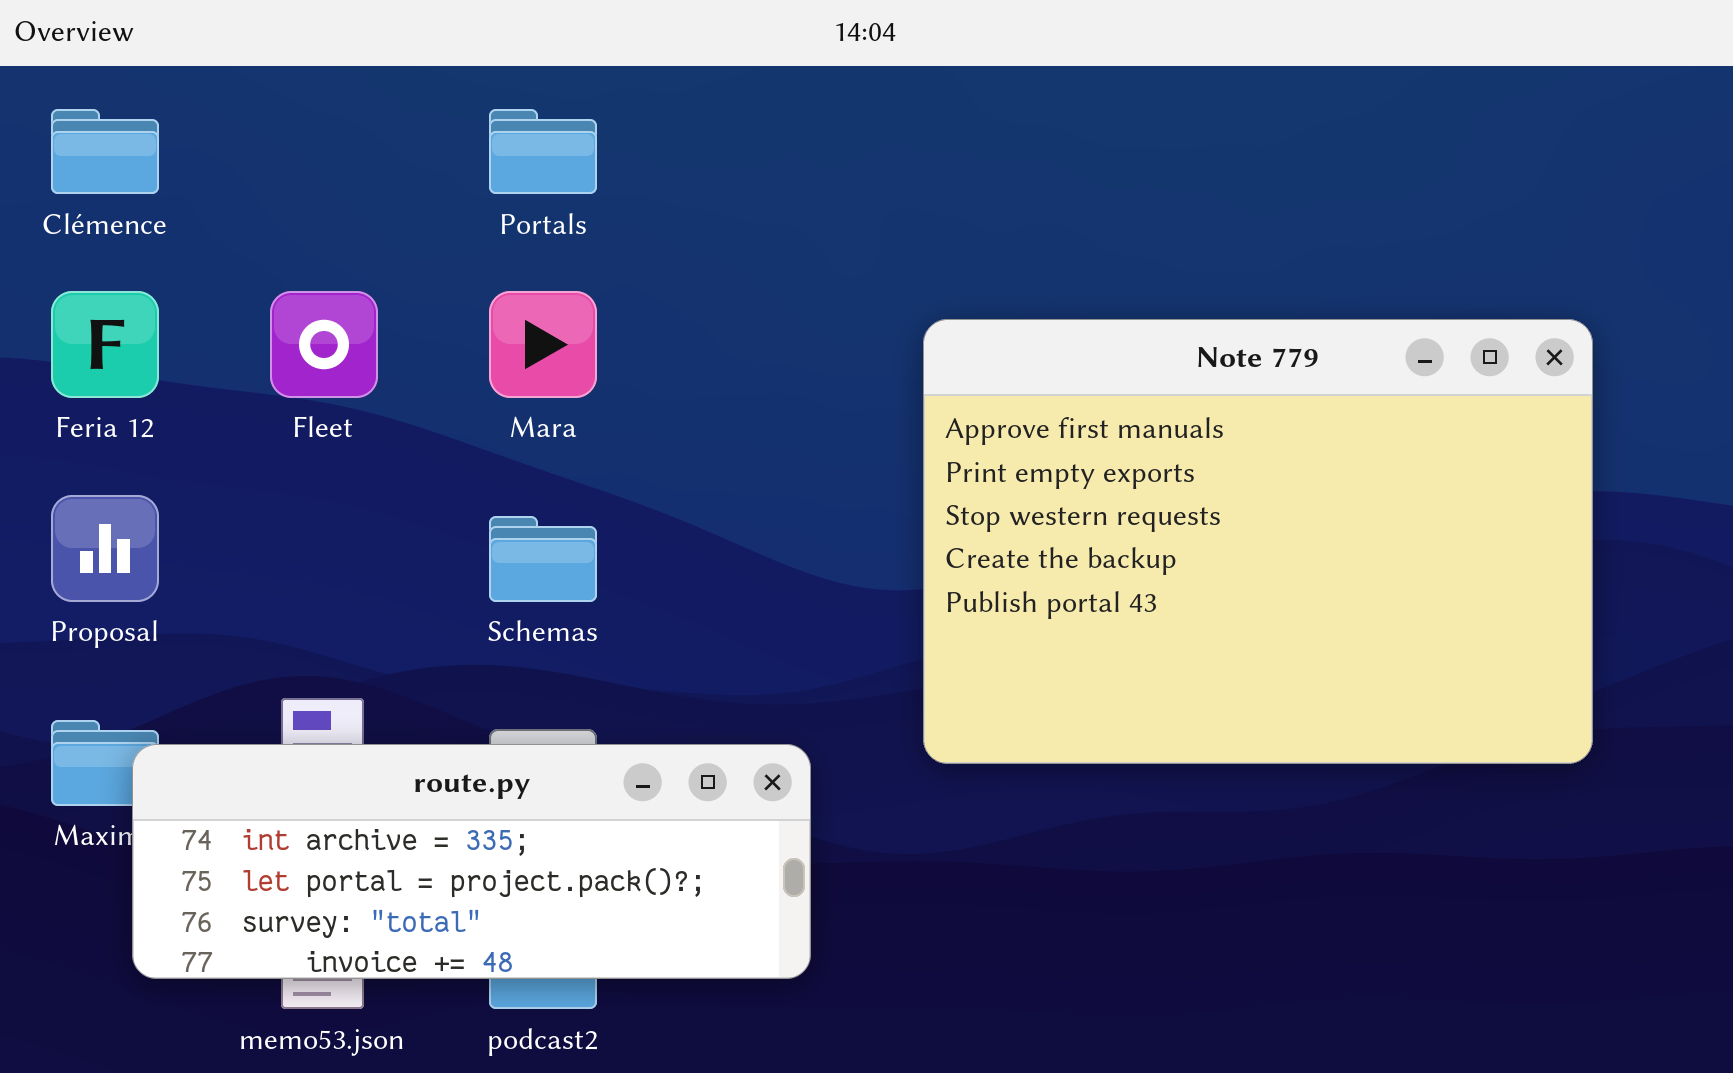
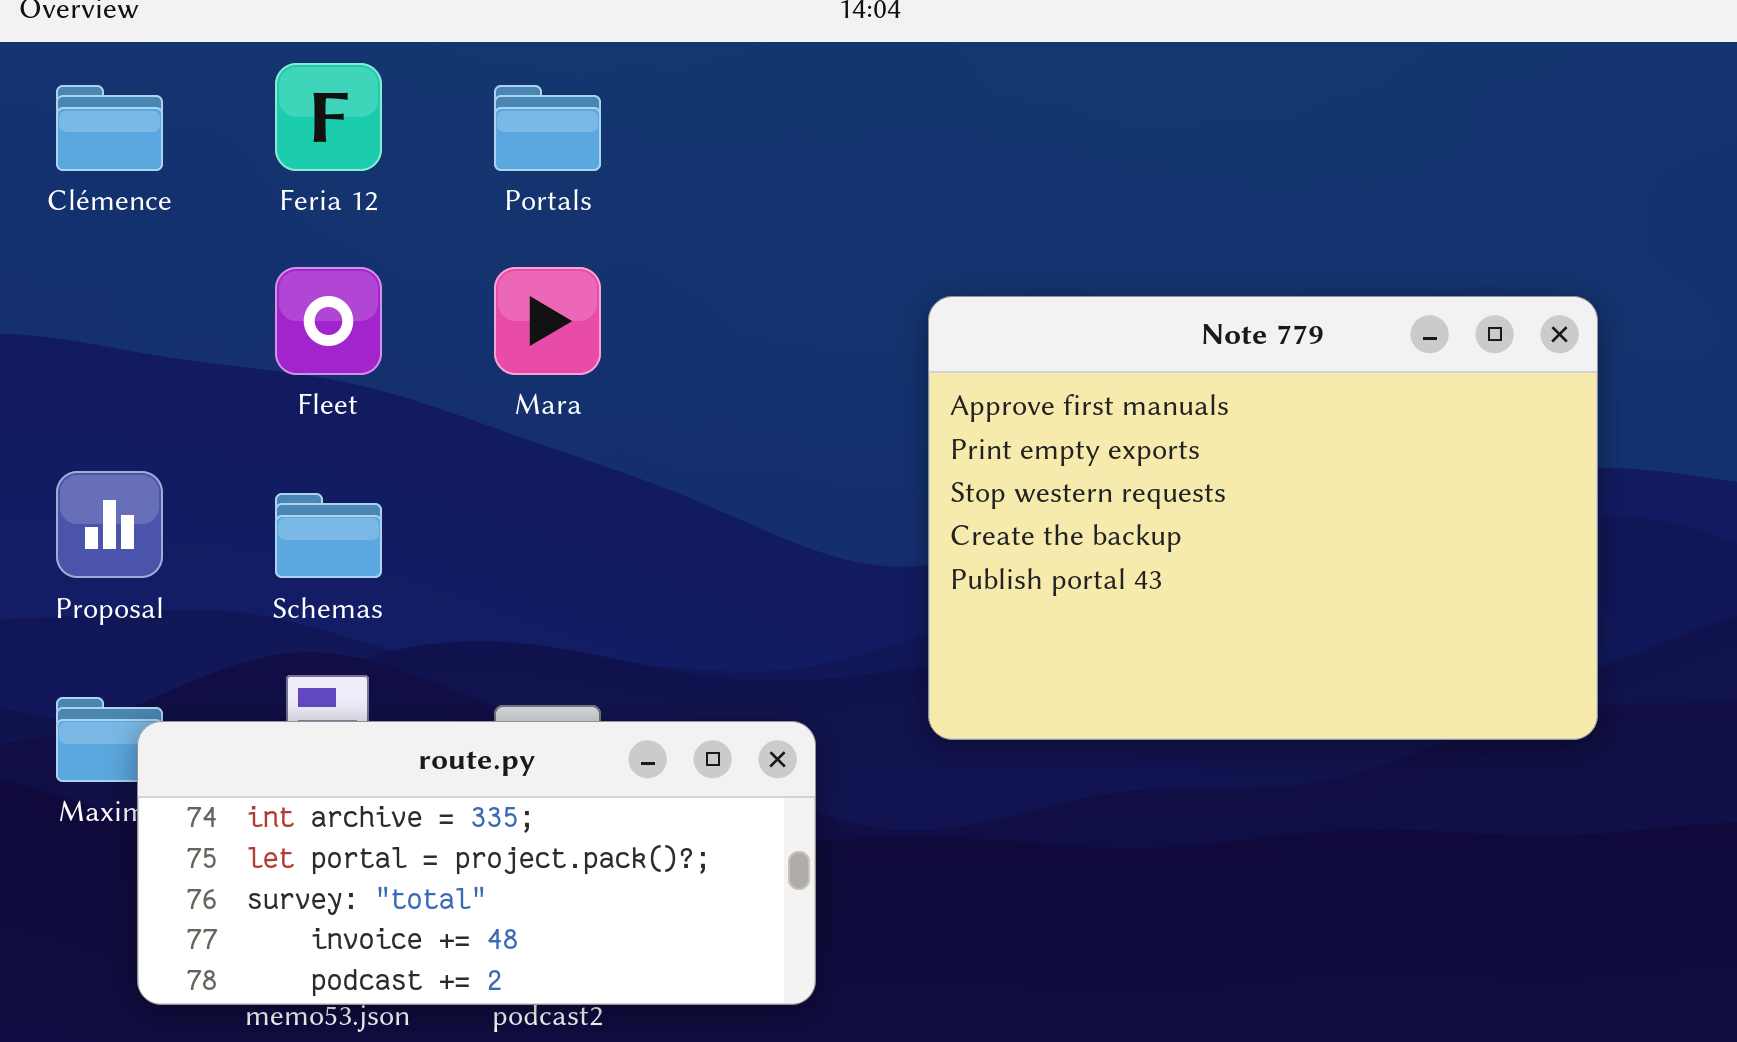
Feria 12: [51,291,159,398] -> [275,63,382,171], moved
Schemas: [489,516,597,602] -> [275,493,382,578], moved
route.py: [132,744,811,979] -> [137,721,816,1005], resized

